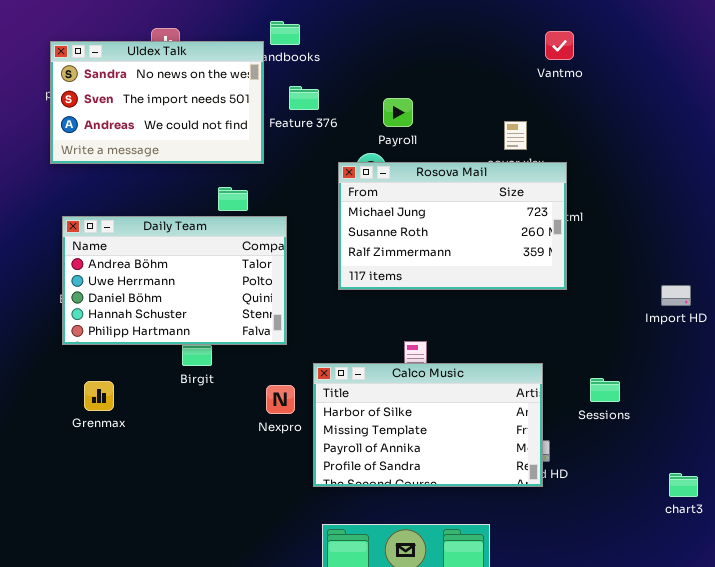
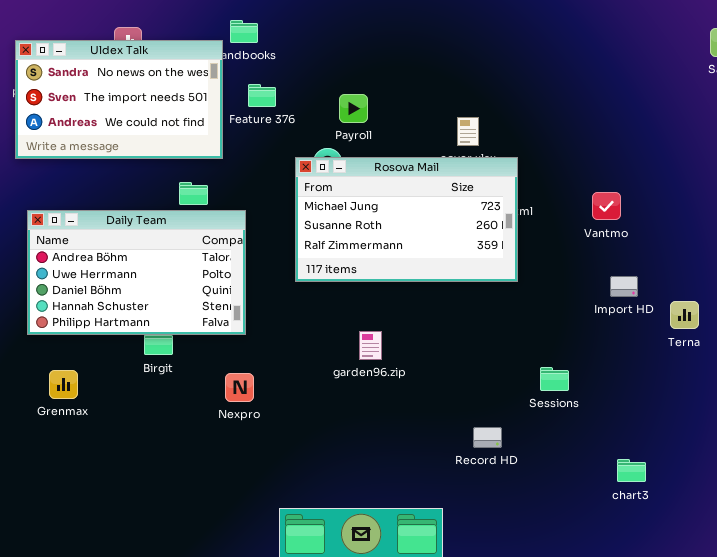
Vantmo: [545,31,574,60] -> [592,192,621,220], moved
Calco Music: [313,363,543,487] -> none, closed

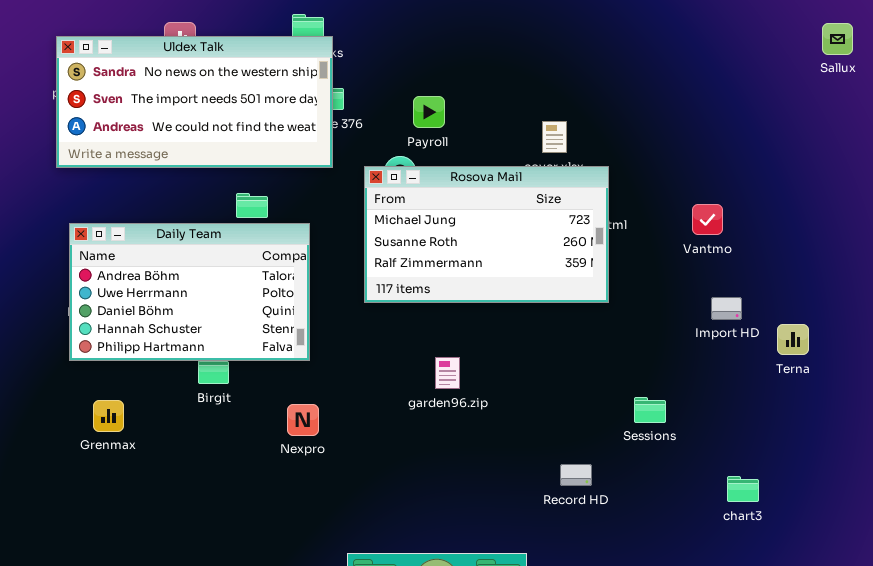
Uldex Talk: [15,40,223,159] -> [56,36,333,168], resized
chart3: [617,459,646,482] -> [727,476,759,502], moved

